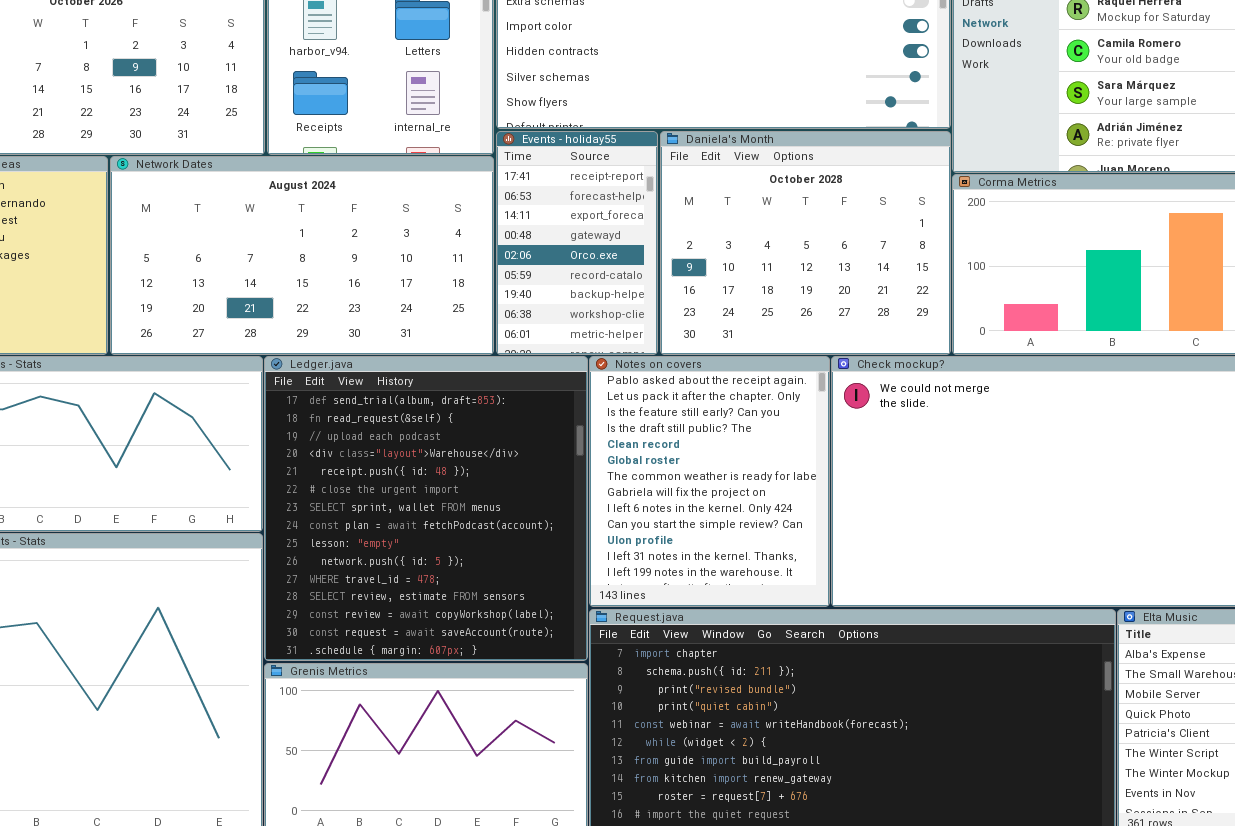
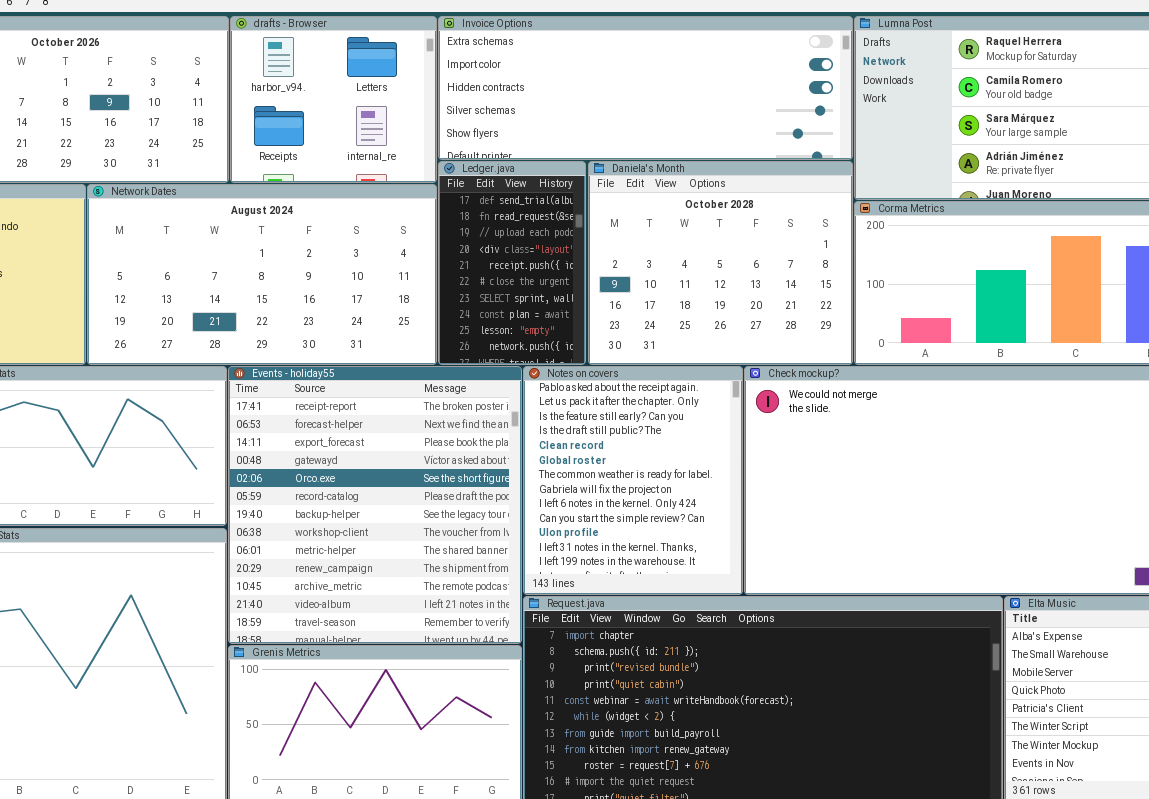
Events - holiday55: [496,131,658,355] -> [228,366,522,644], moved, resized
Ledger.java: [264,356,588,661] -> [438,161,586,365], moved, resized

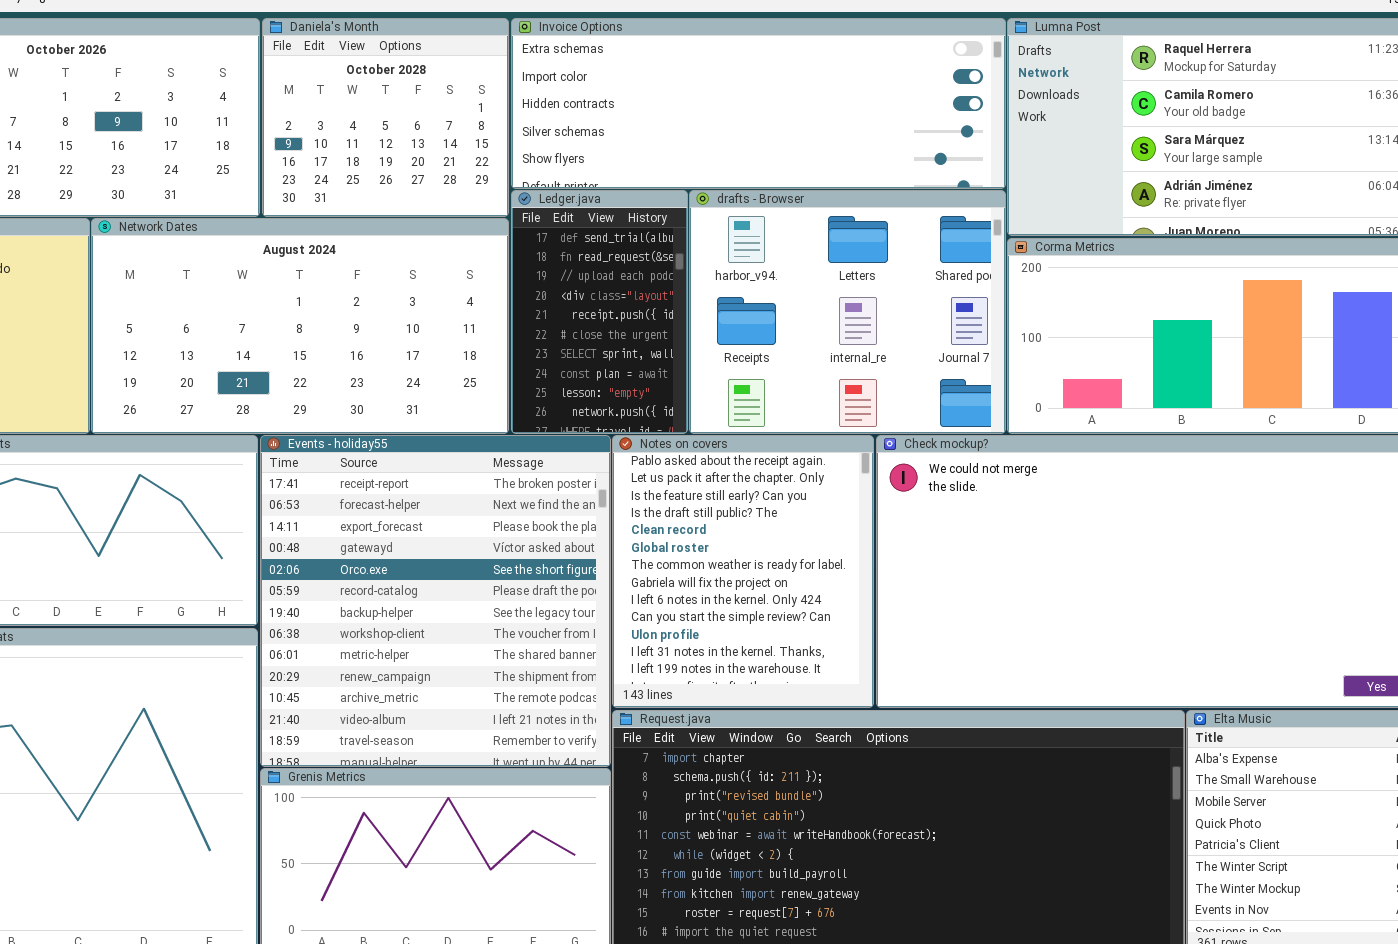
drafts - Browser: [230,16,437,183] -> [689,190,1006,434], moved, resized
Daniela's Month: [588,161,853,365] -> [262,18,509,217], moved, resized

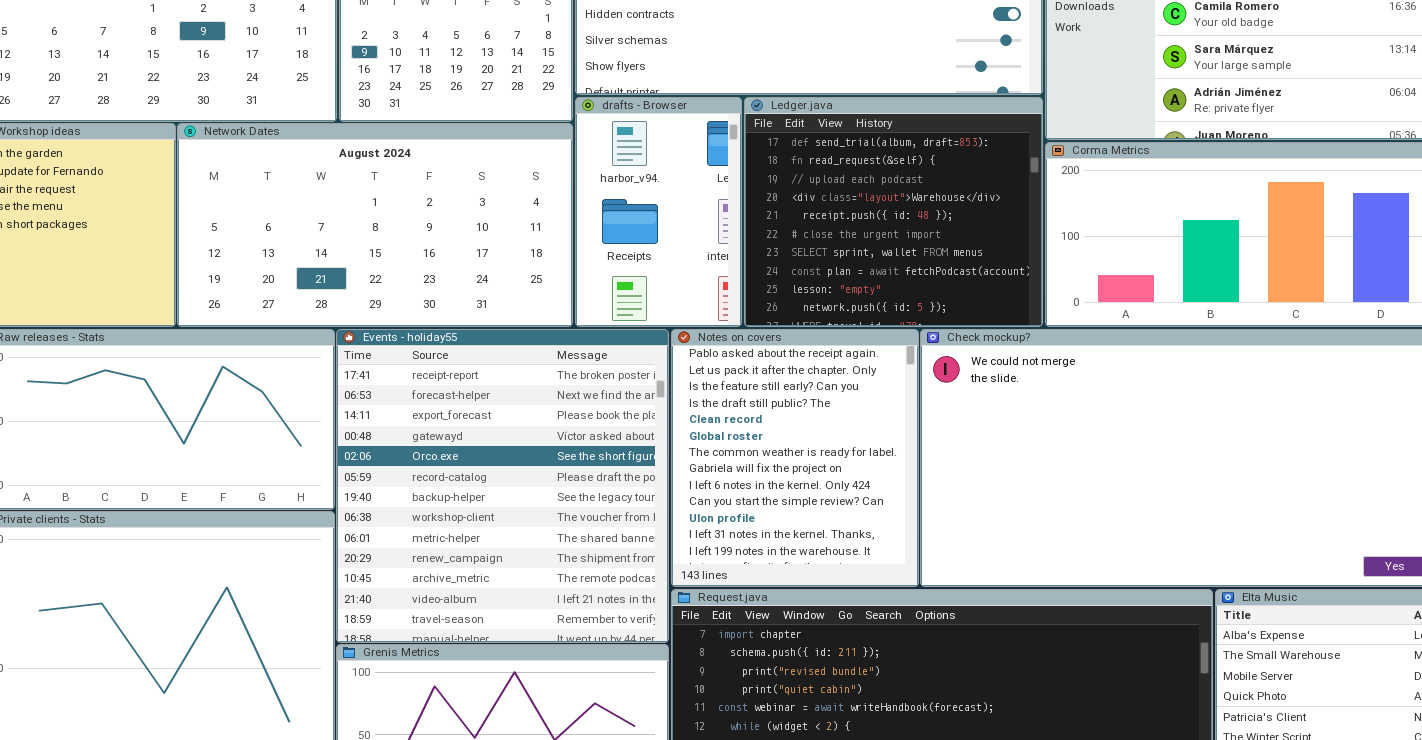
Ledger.java: [511,190,688,434] -> [744,97,1043,327], moved, resized
drafts - Browser: [689,190,1006,434] -> [575,97,742,327], moved, resized

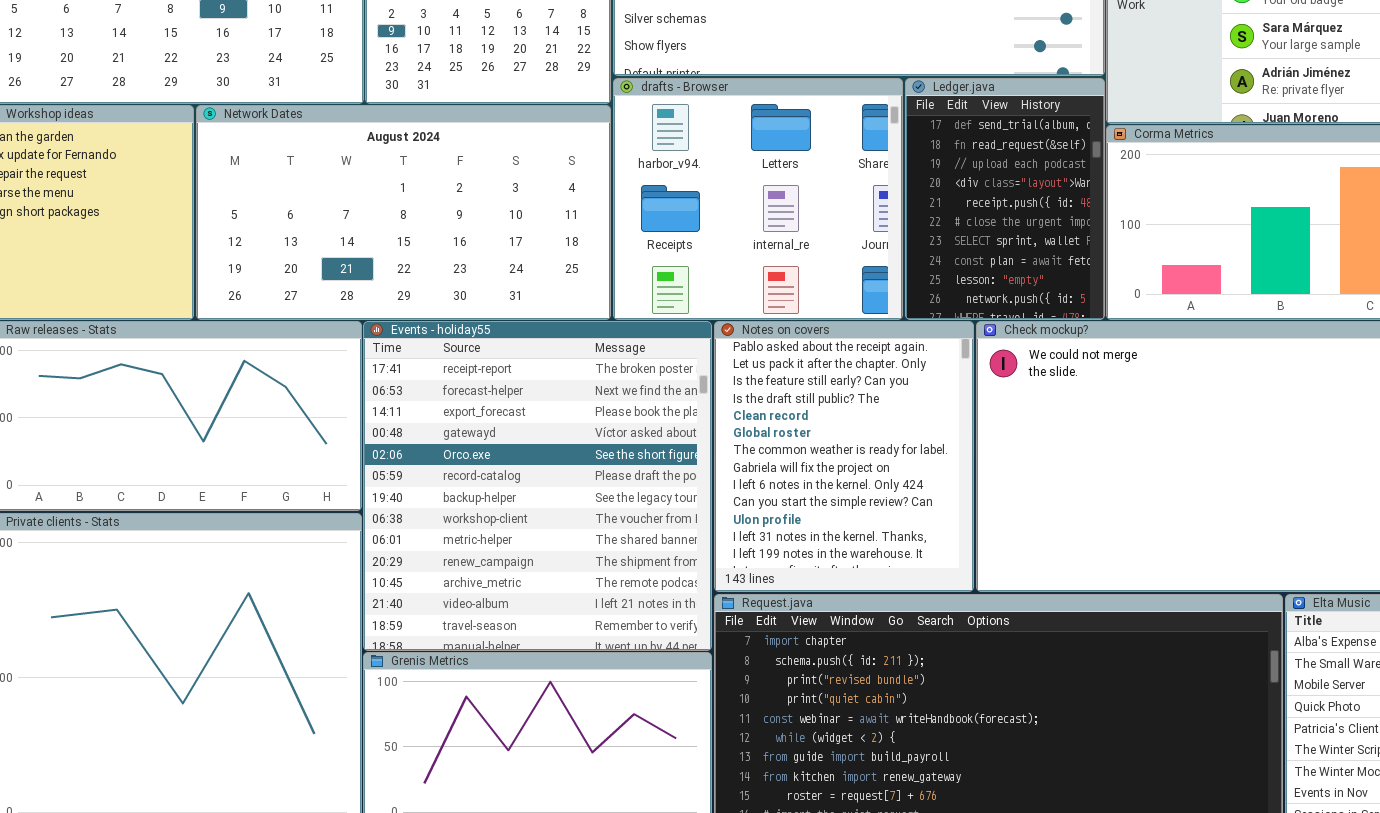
drafts - Browser: [575,97,742,327] -> [613,78,903,320], resized
Ledger.java: [744,97,1043,327] -> [905,78,1105,320], resized

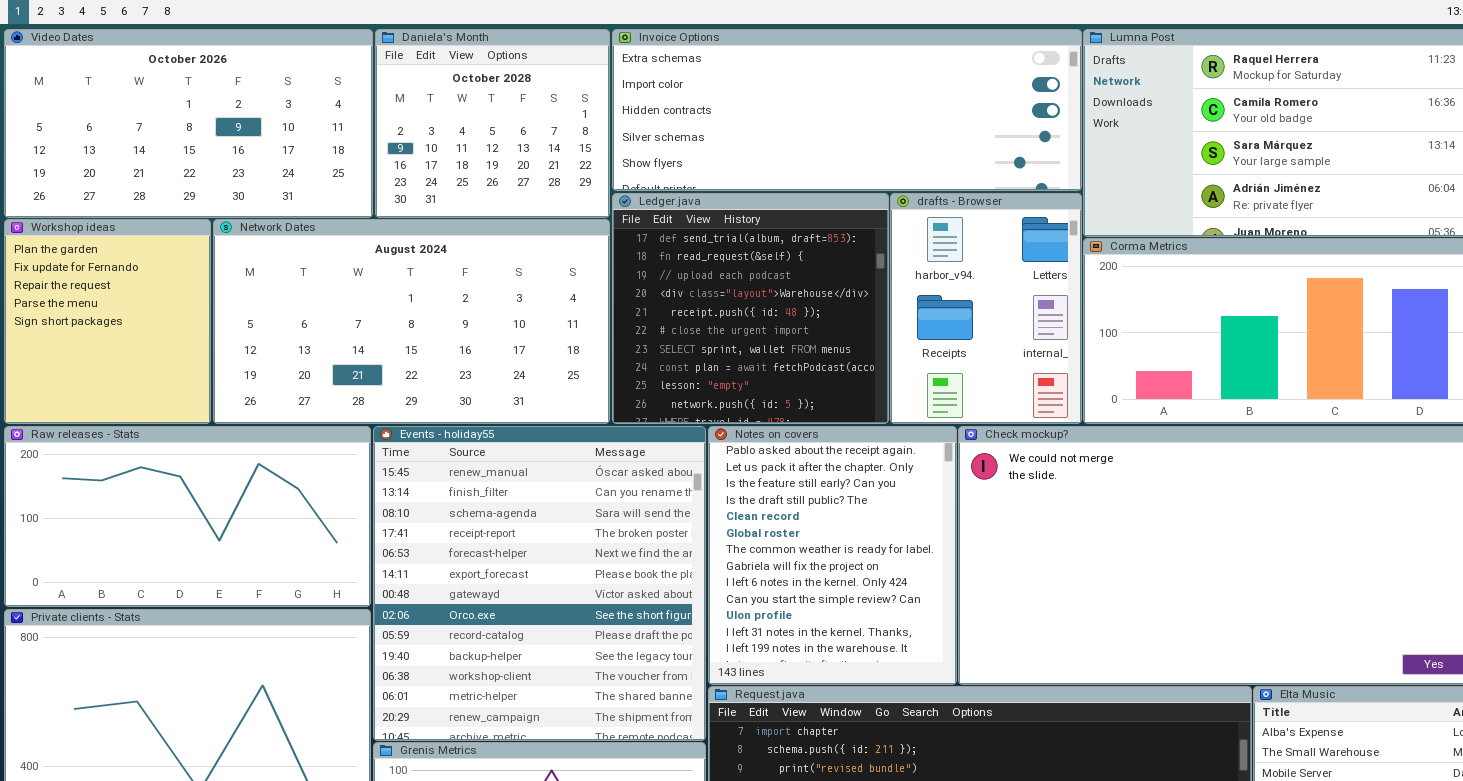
drafts - Browser: [613,78,903,320] -> [890,193,1082,424], moved, resized
Ledger.java: [905,78,1105,320] -> [612,193,889,424], moved, resized
Events - holiday55: [363,321,712,651] -> [373,426,706,741], scrolled up 3 rows

